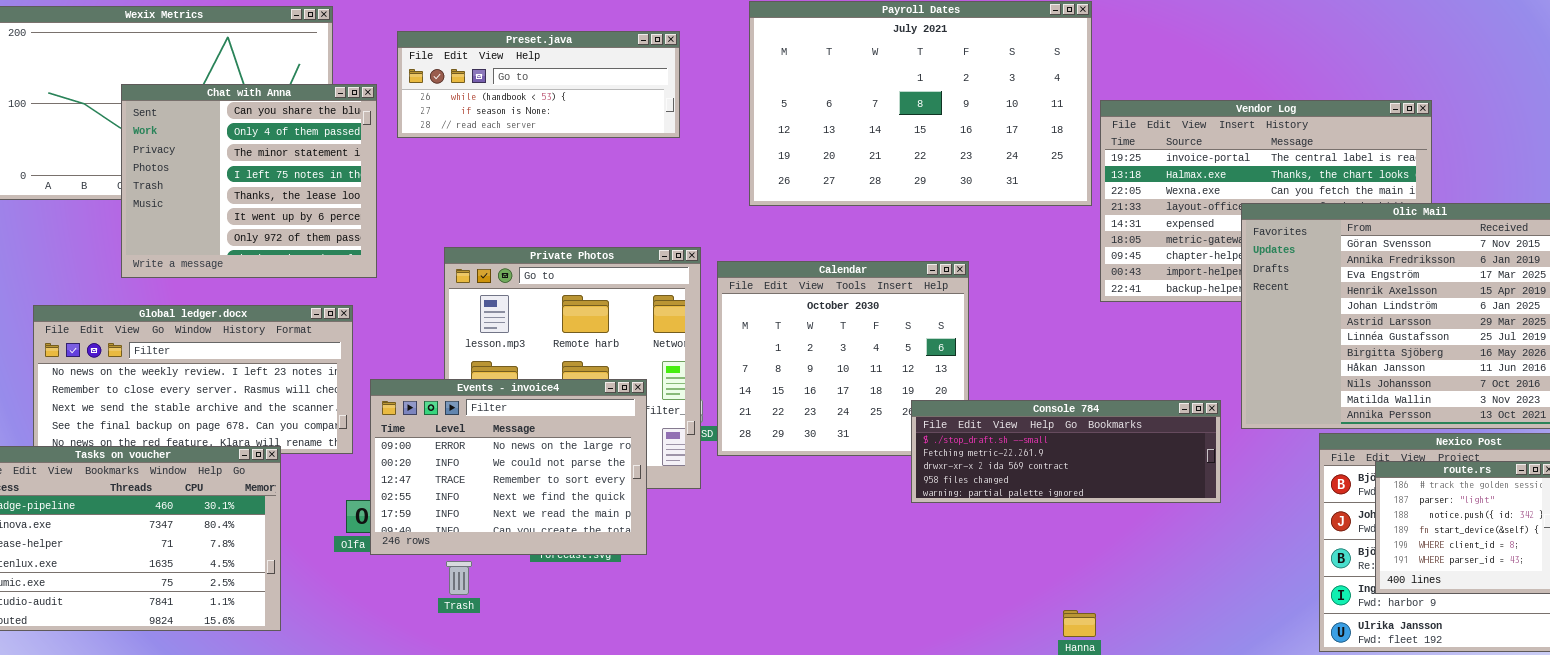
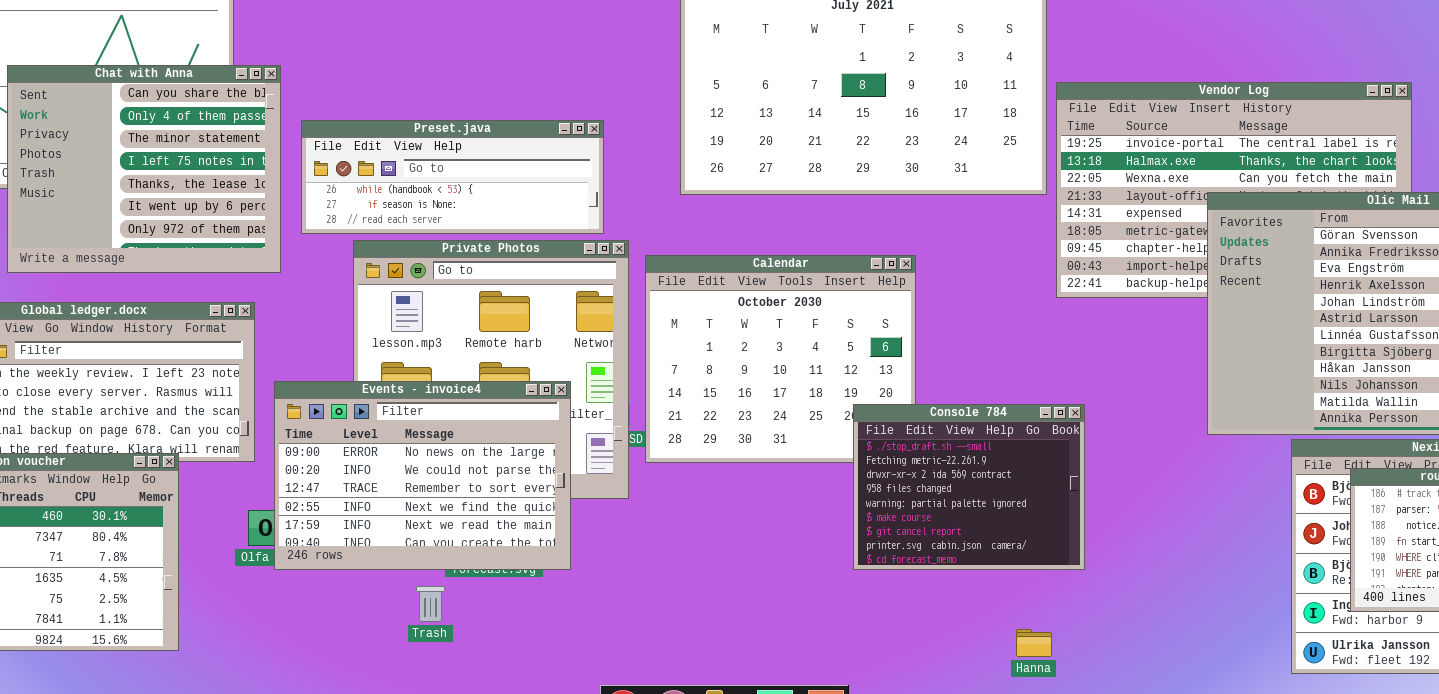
Preset.java: [397,31,680,138] -> [301,120,604,234], moved
Console 784: [911,400,1221,503] -> [853,404,1085,570], resized
Trash: [446,561,472,595] -> [416,586,445,622], moved

